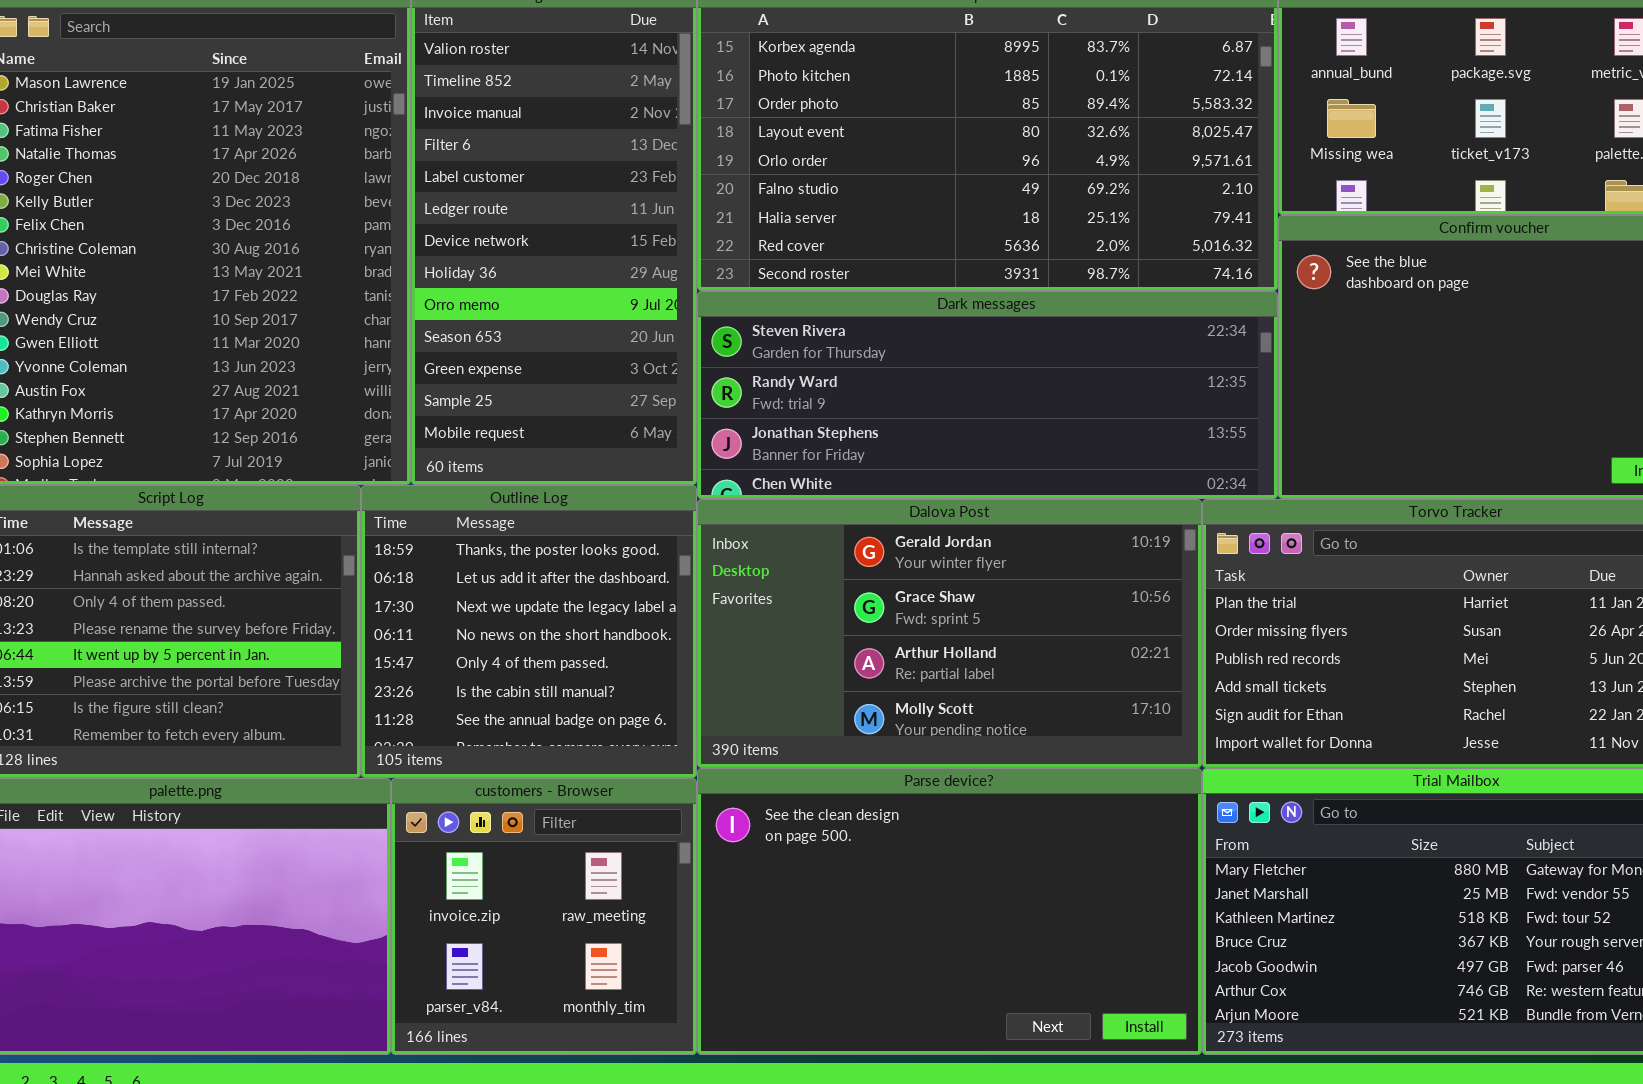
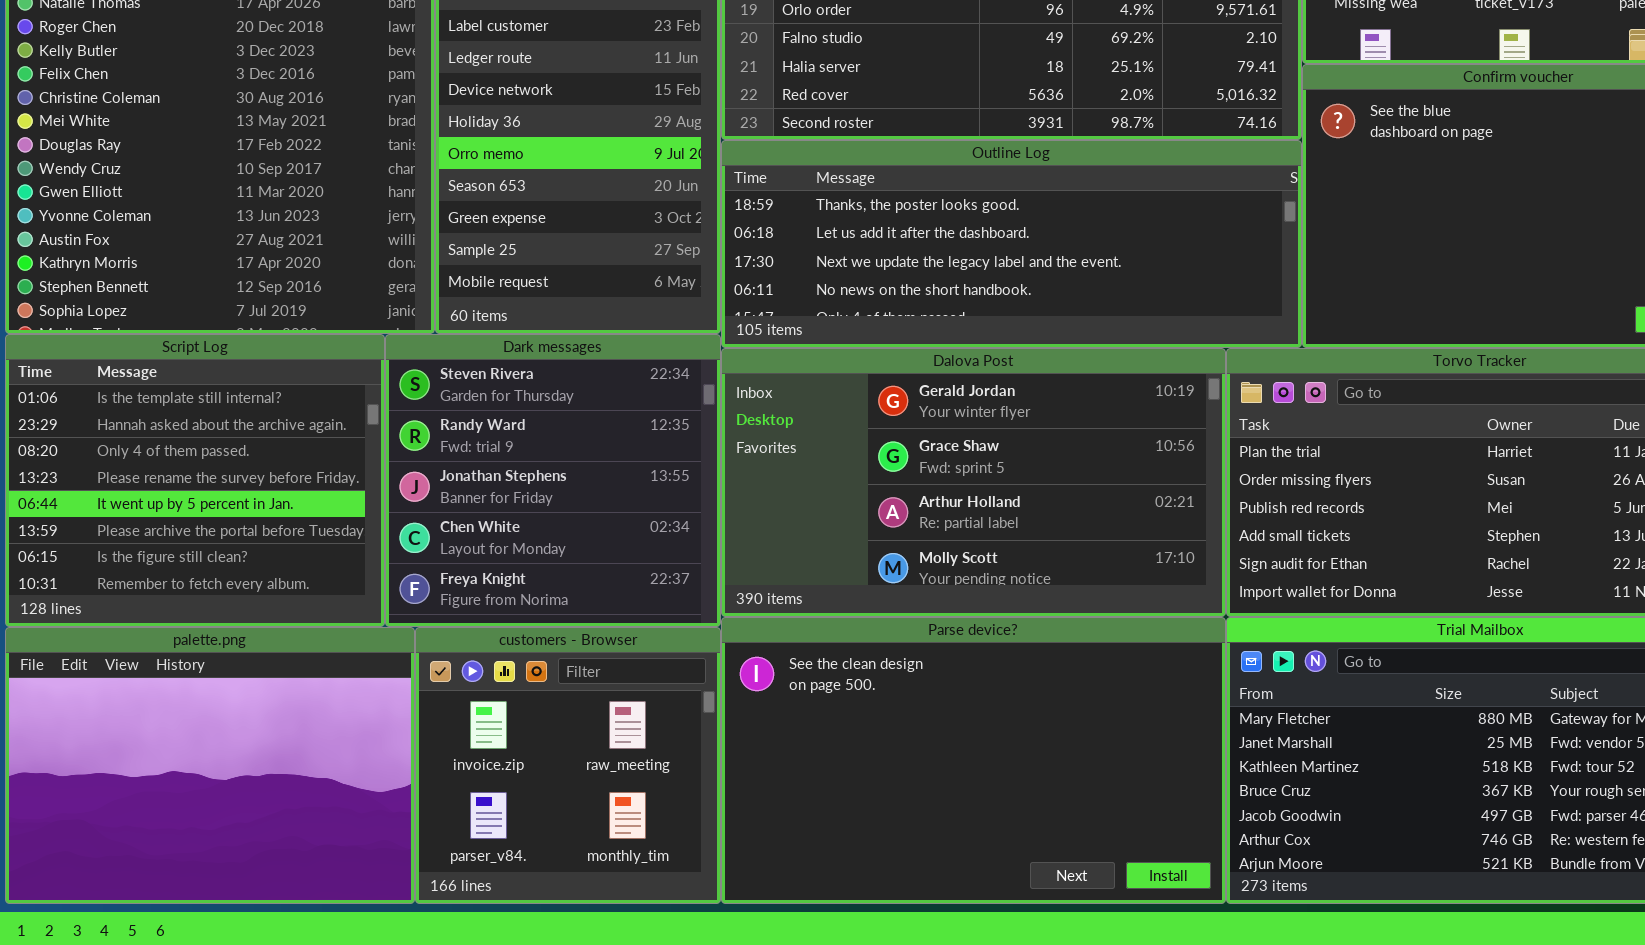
Dark messages: [697,291,1278,499] -> [385,334,721,627], moved, resized
Outline Log: [361,485,697,778] -> [721,140,1302,348], moved, resized

